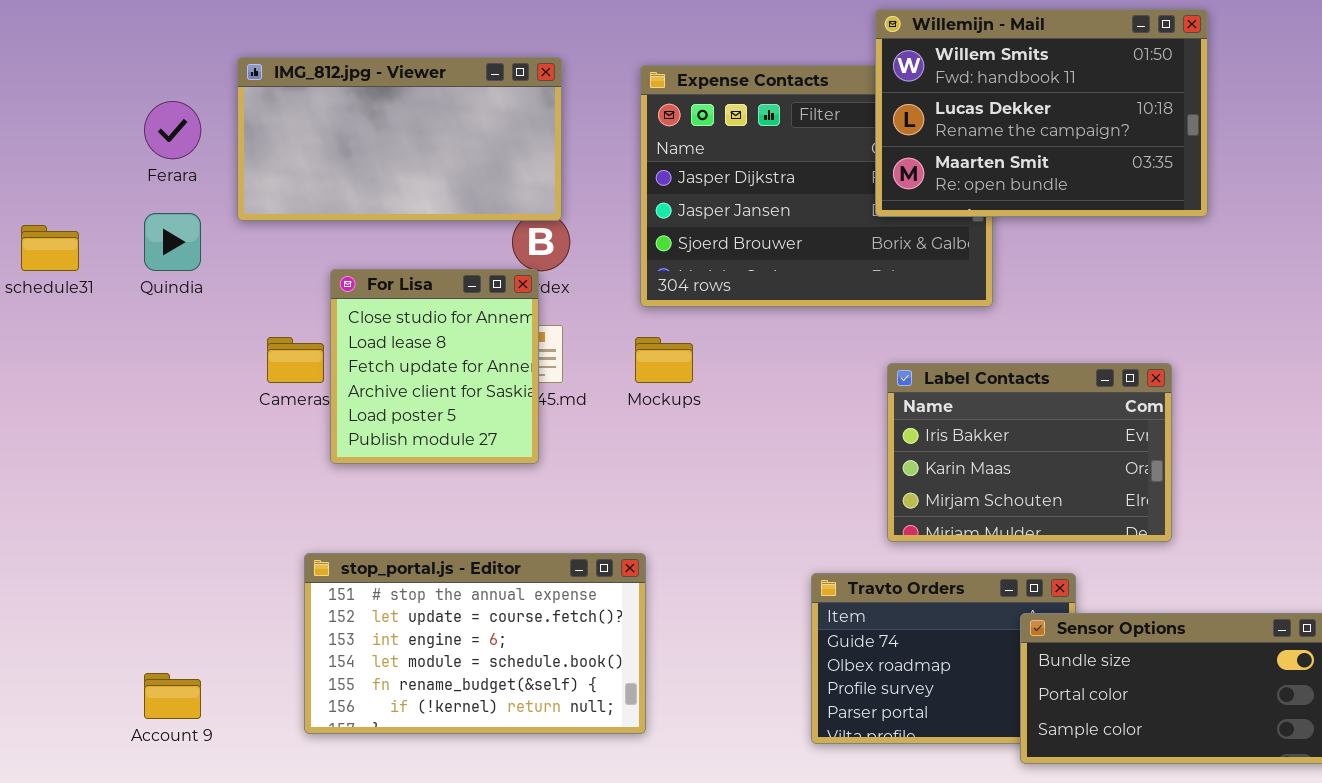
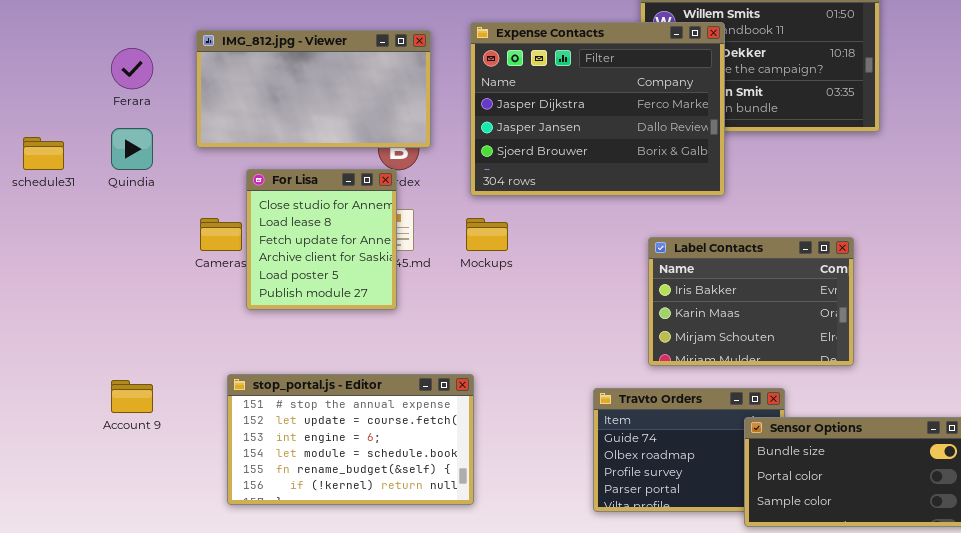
IMG_812.jpg - Viewer: [237,57,562,221] -> [196,30,431,148], moved
Expense Contacts: [640,65,993,307] -> [470,22,725,196], raised
Account 9: [144,673,201,719] -> [111,380,153,413], moved

